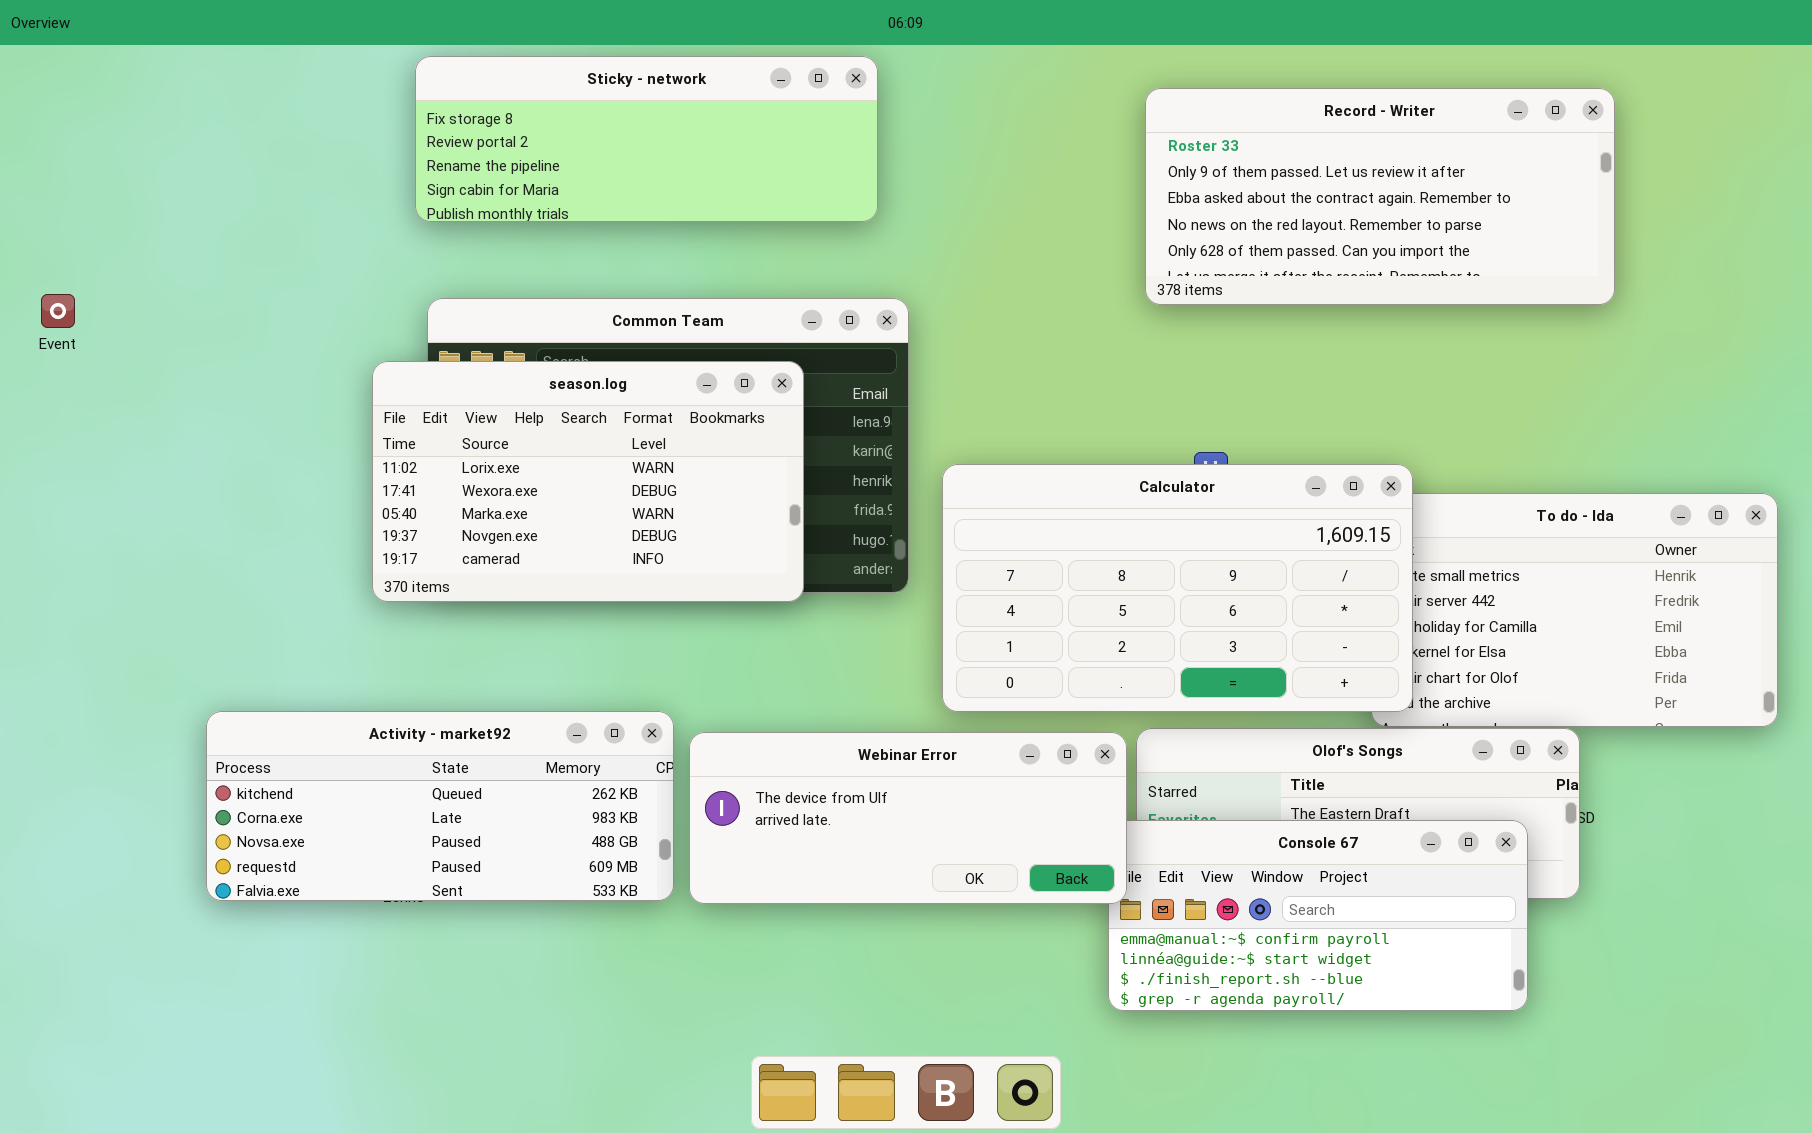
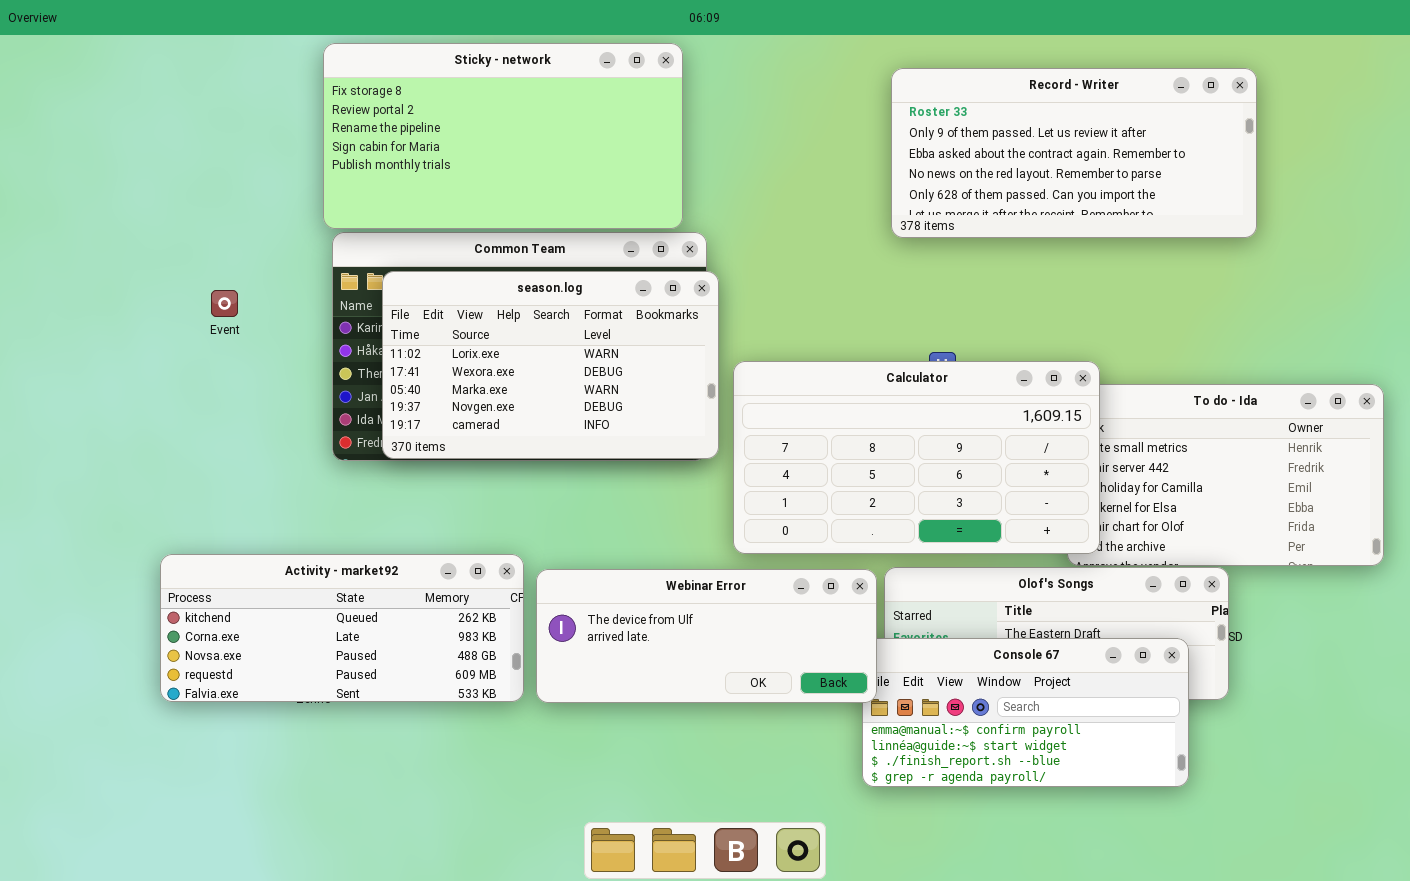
Sticky - network: [415,56,878,222] -> [323,43,683,229], resized
Event: [41,294,75,328] -> [211,290,238,317], moved
season.log: [372,361,804,602] -> [382,271,719,459], moved

